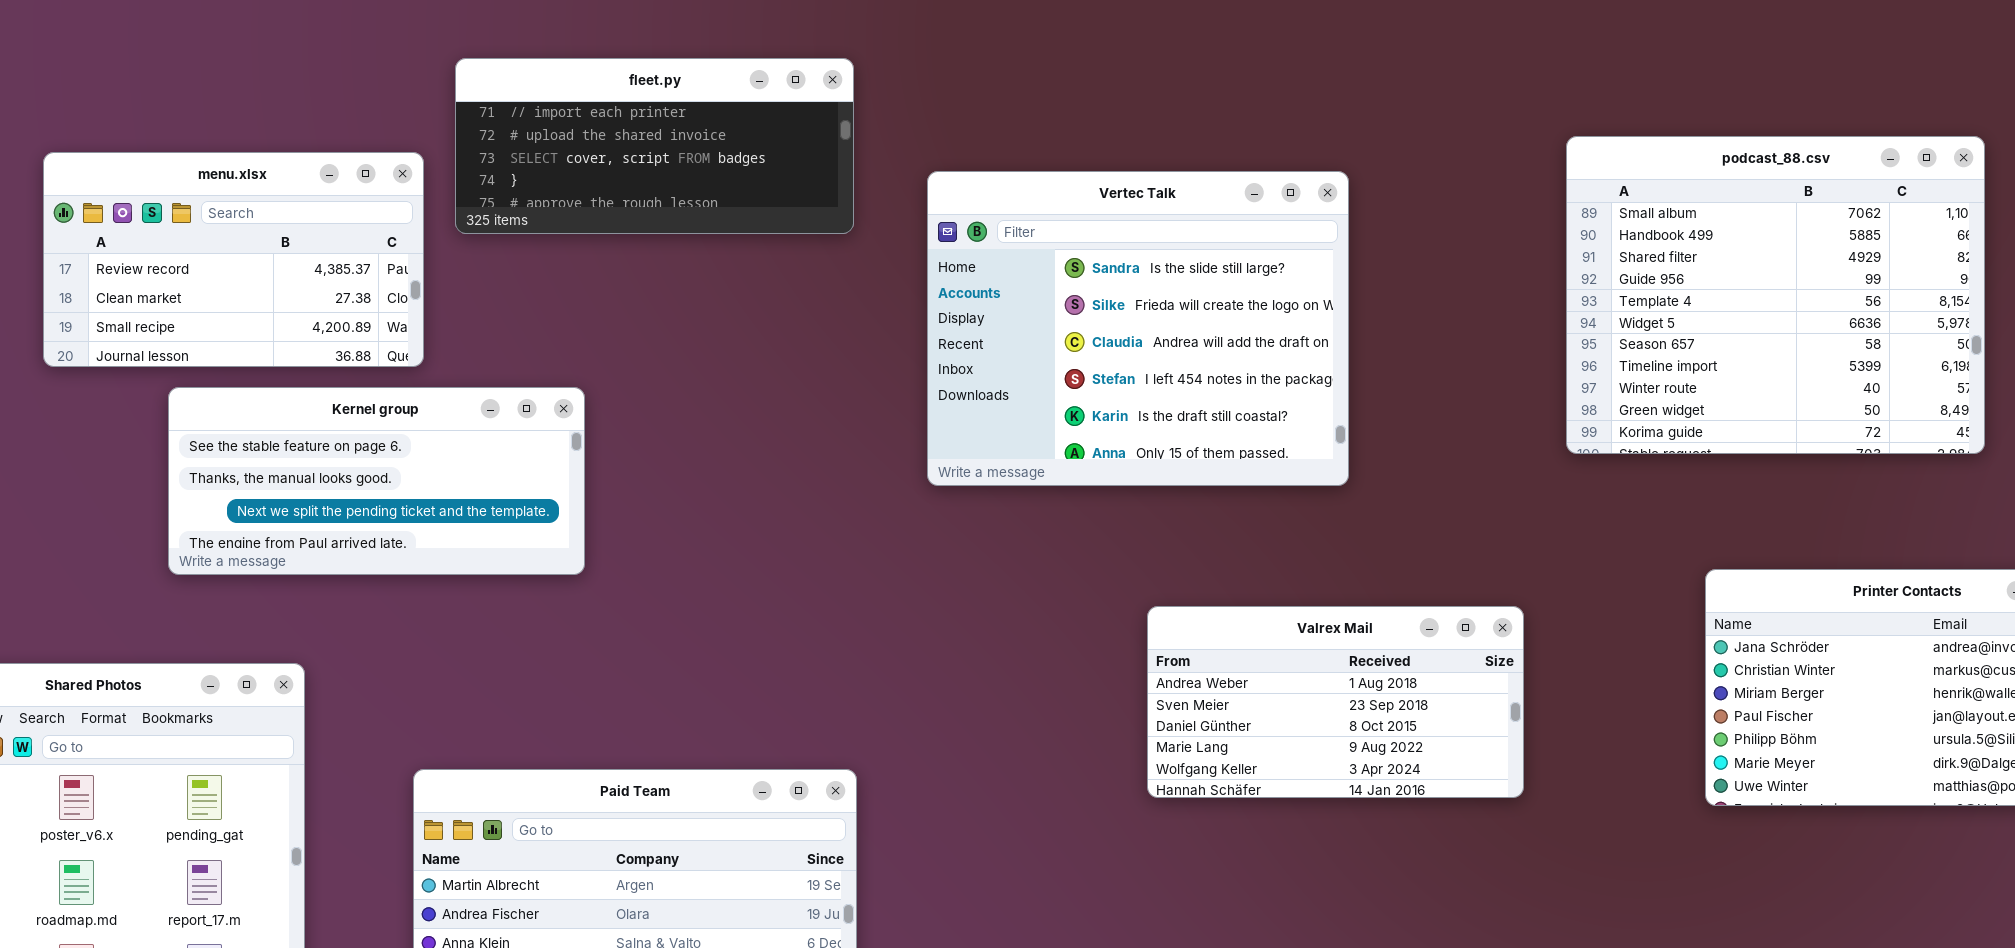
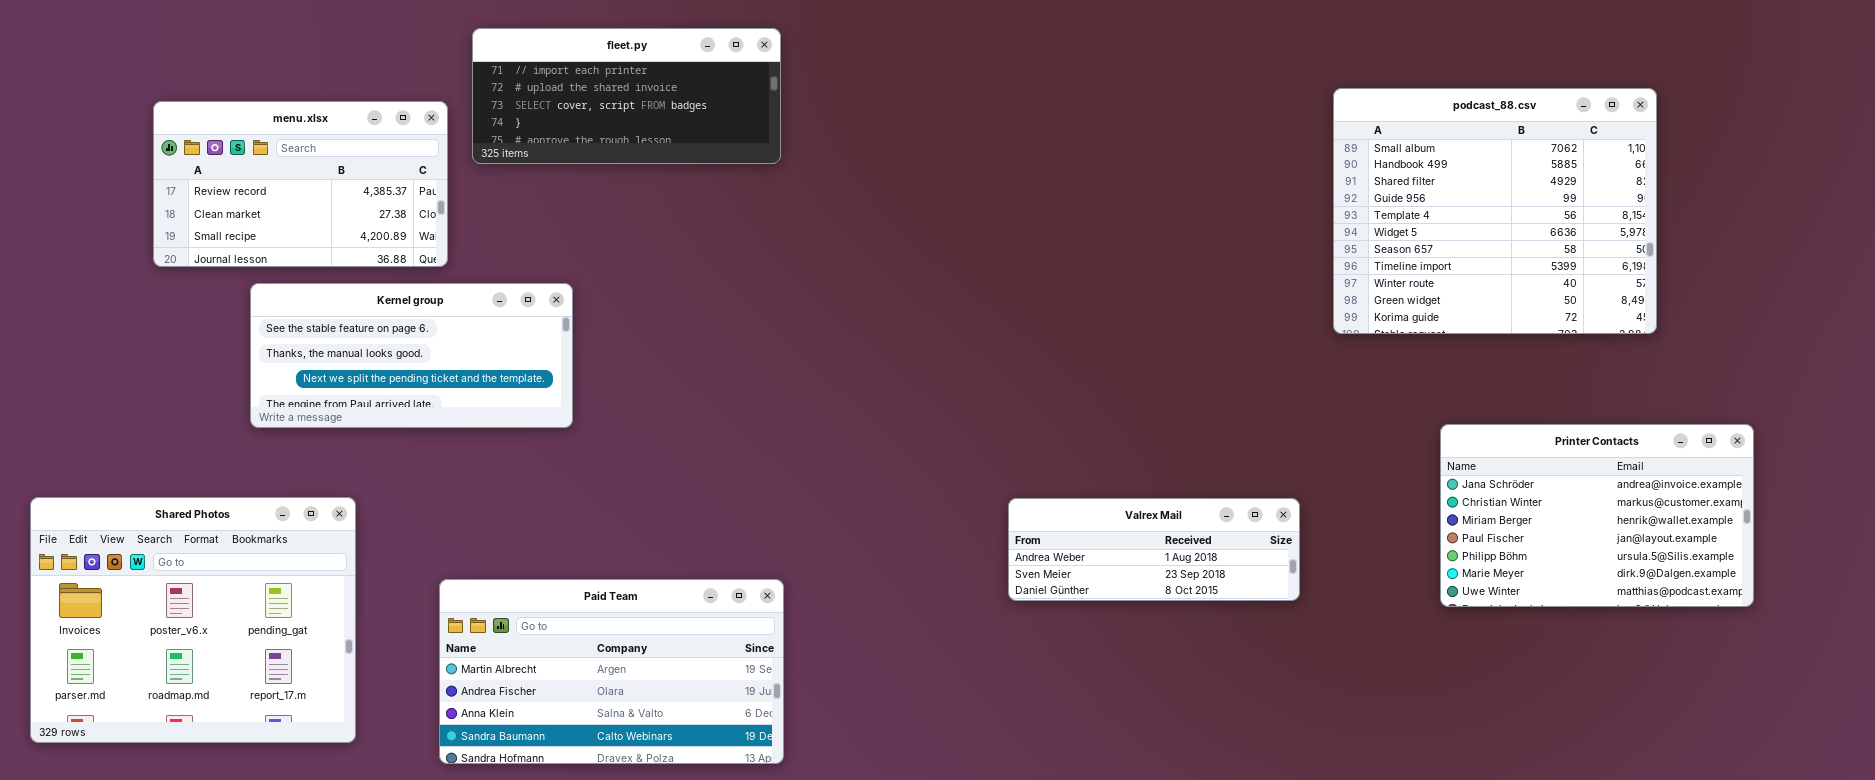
Vertec Talk: [927,171,1349,486] -> none, closed
Valrex Mail: [1147,606,1524,798] -> [1008,498,1300,601], resized

